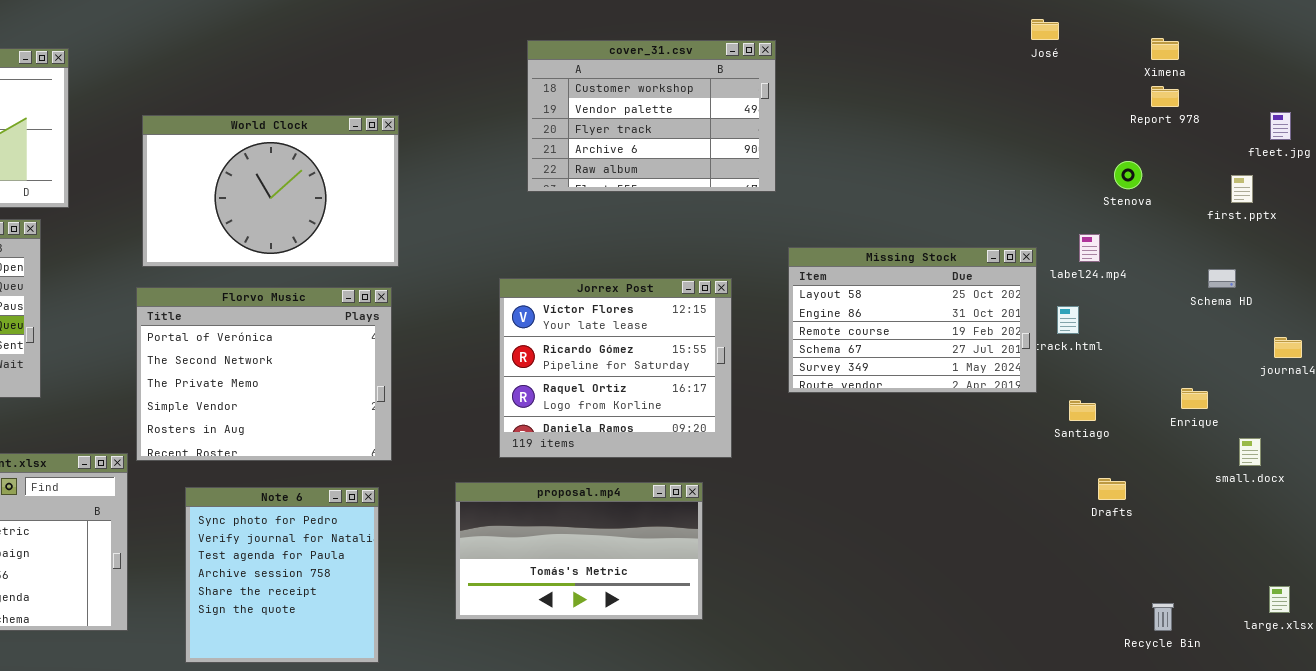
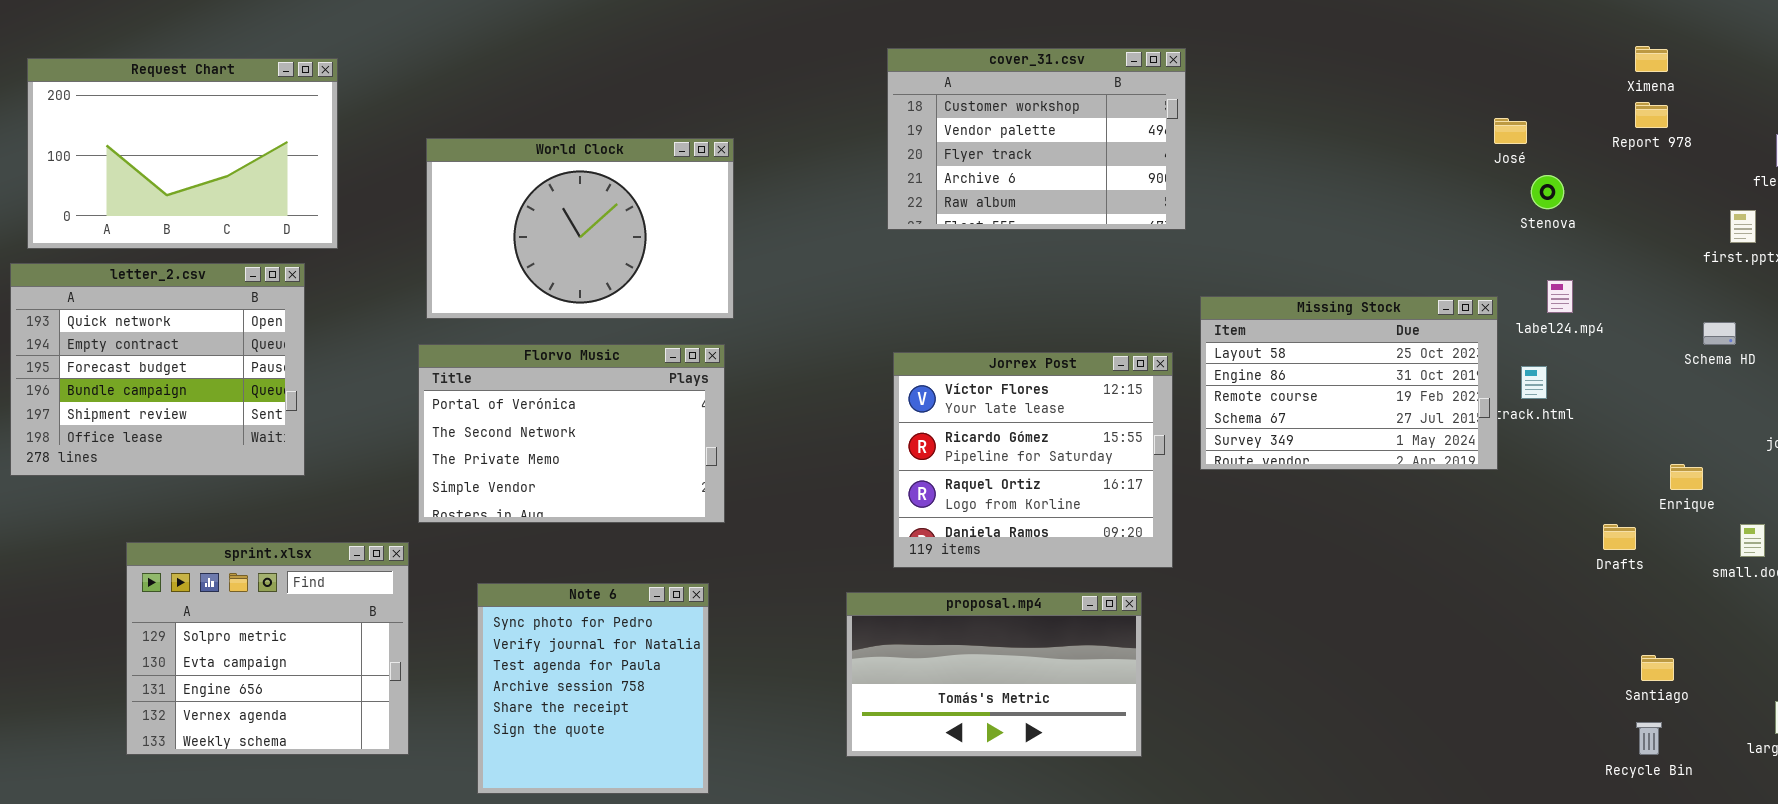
José: [1031,19,1059,40] -> [1494,118,1527,144], moved
Stenova: [1114,161,1142,189] -> [1531,175,1564,209], moved
Jorrex Post: [499,278,732,458] -> [893,352,1173,568], moved
Florvo Music: [136,287,392,461] -> [418,344,725,523], resized
Santiago: [1069,400,1096,421] -> [1641,655,1674,681], moved
Drafts: [1098,478,1126,500] -> [1603,524,1636,550], moved
proposal.mp4: [455,482,703,620] -> [846,592,1142,757], moved

